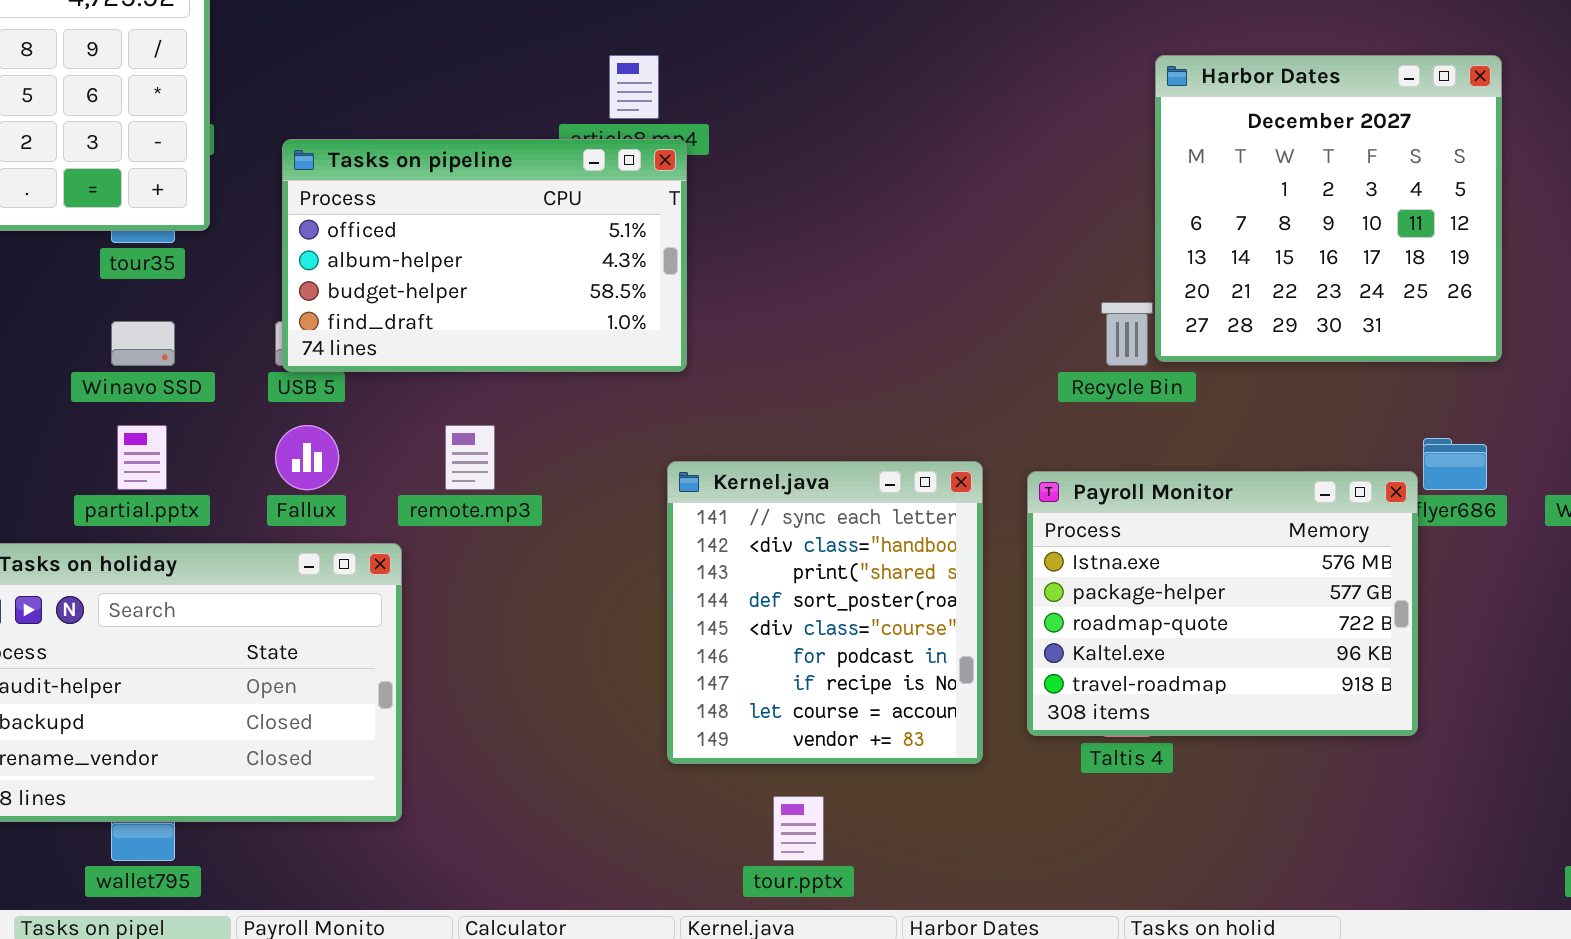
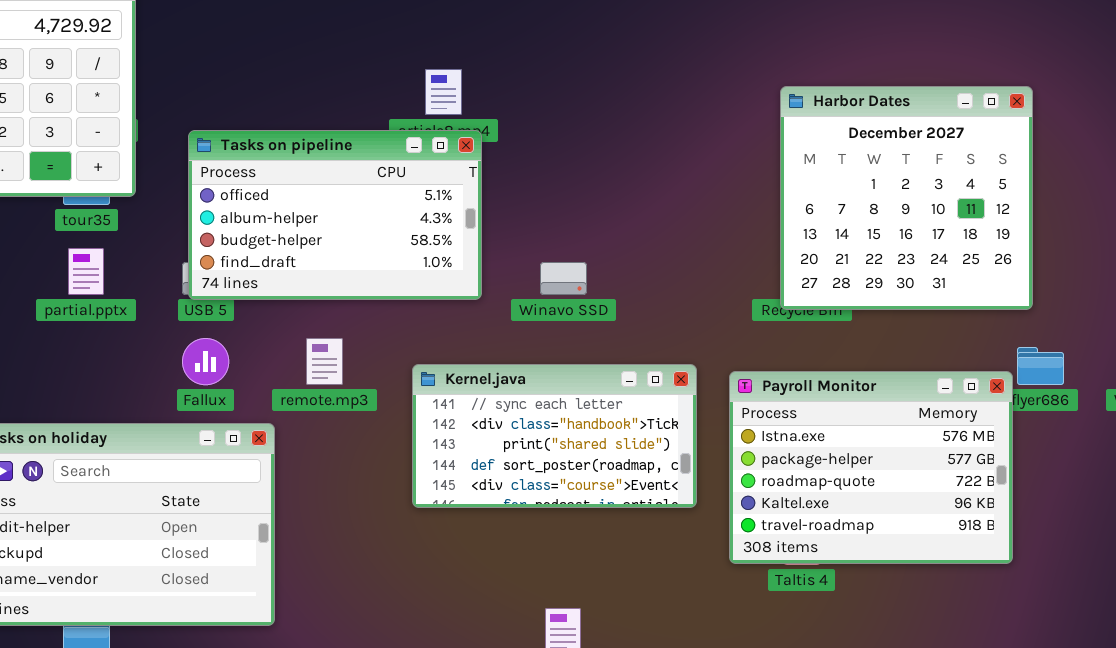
Harbor Dates: [1155,55,1502,362] -> [780,86,1033,310], moved
Winavo SSD: [111,321,175,366] -> [540,262,587,295], moved
partial.pptx: [117,425,167,490] -> [68,248,104,295], moved
Kernel.java: [667,461,983,764] -> [412,364,697,508], resized

